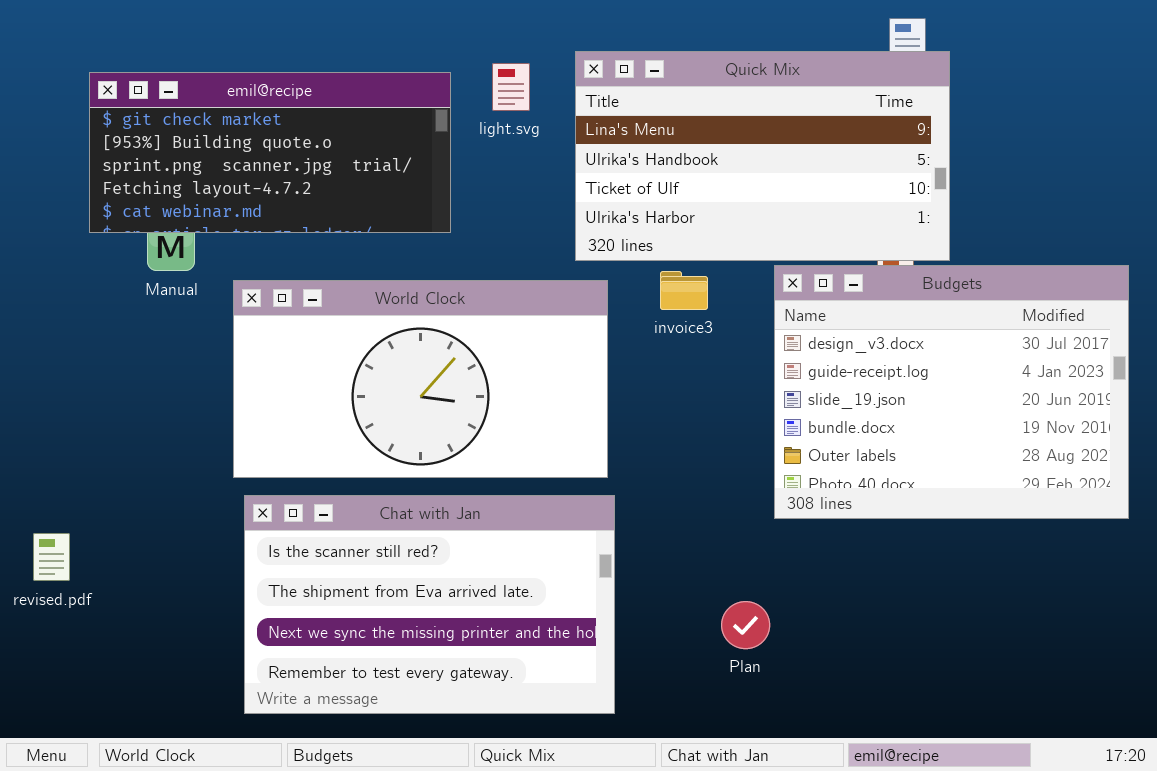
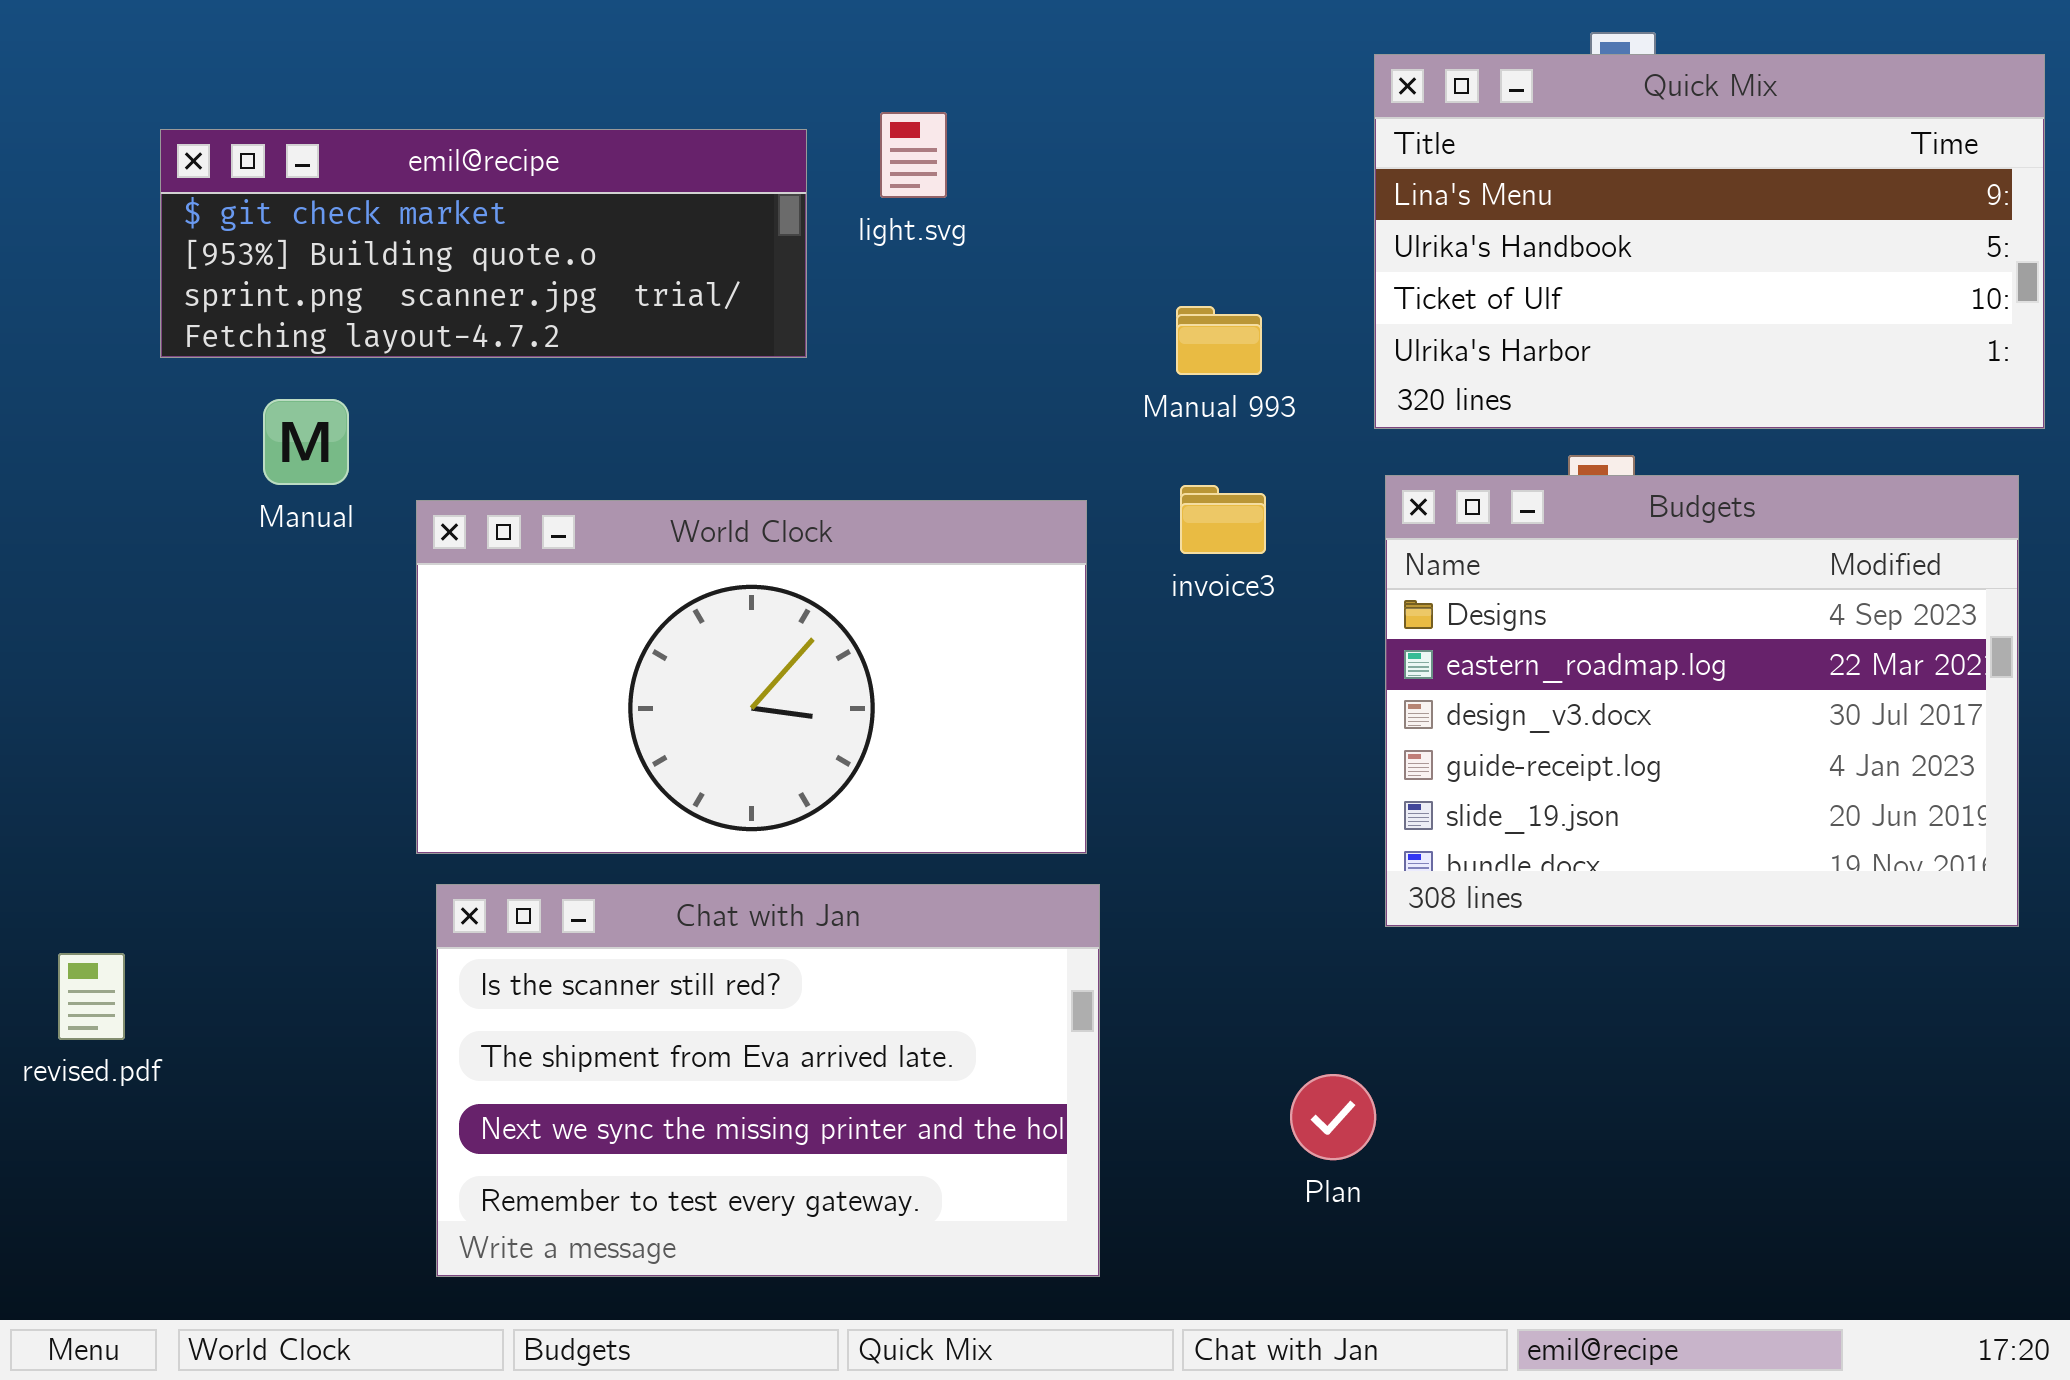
Quick Mix: [575,51,950,261] -> [1374,54,2045,429], moved
emil@recipe: [89,72,451,233] -> [160,129,807,358], resized
Budgets: [774,265,1129,519] -> [1385,475,2019,927], scrolled up 2 rows

